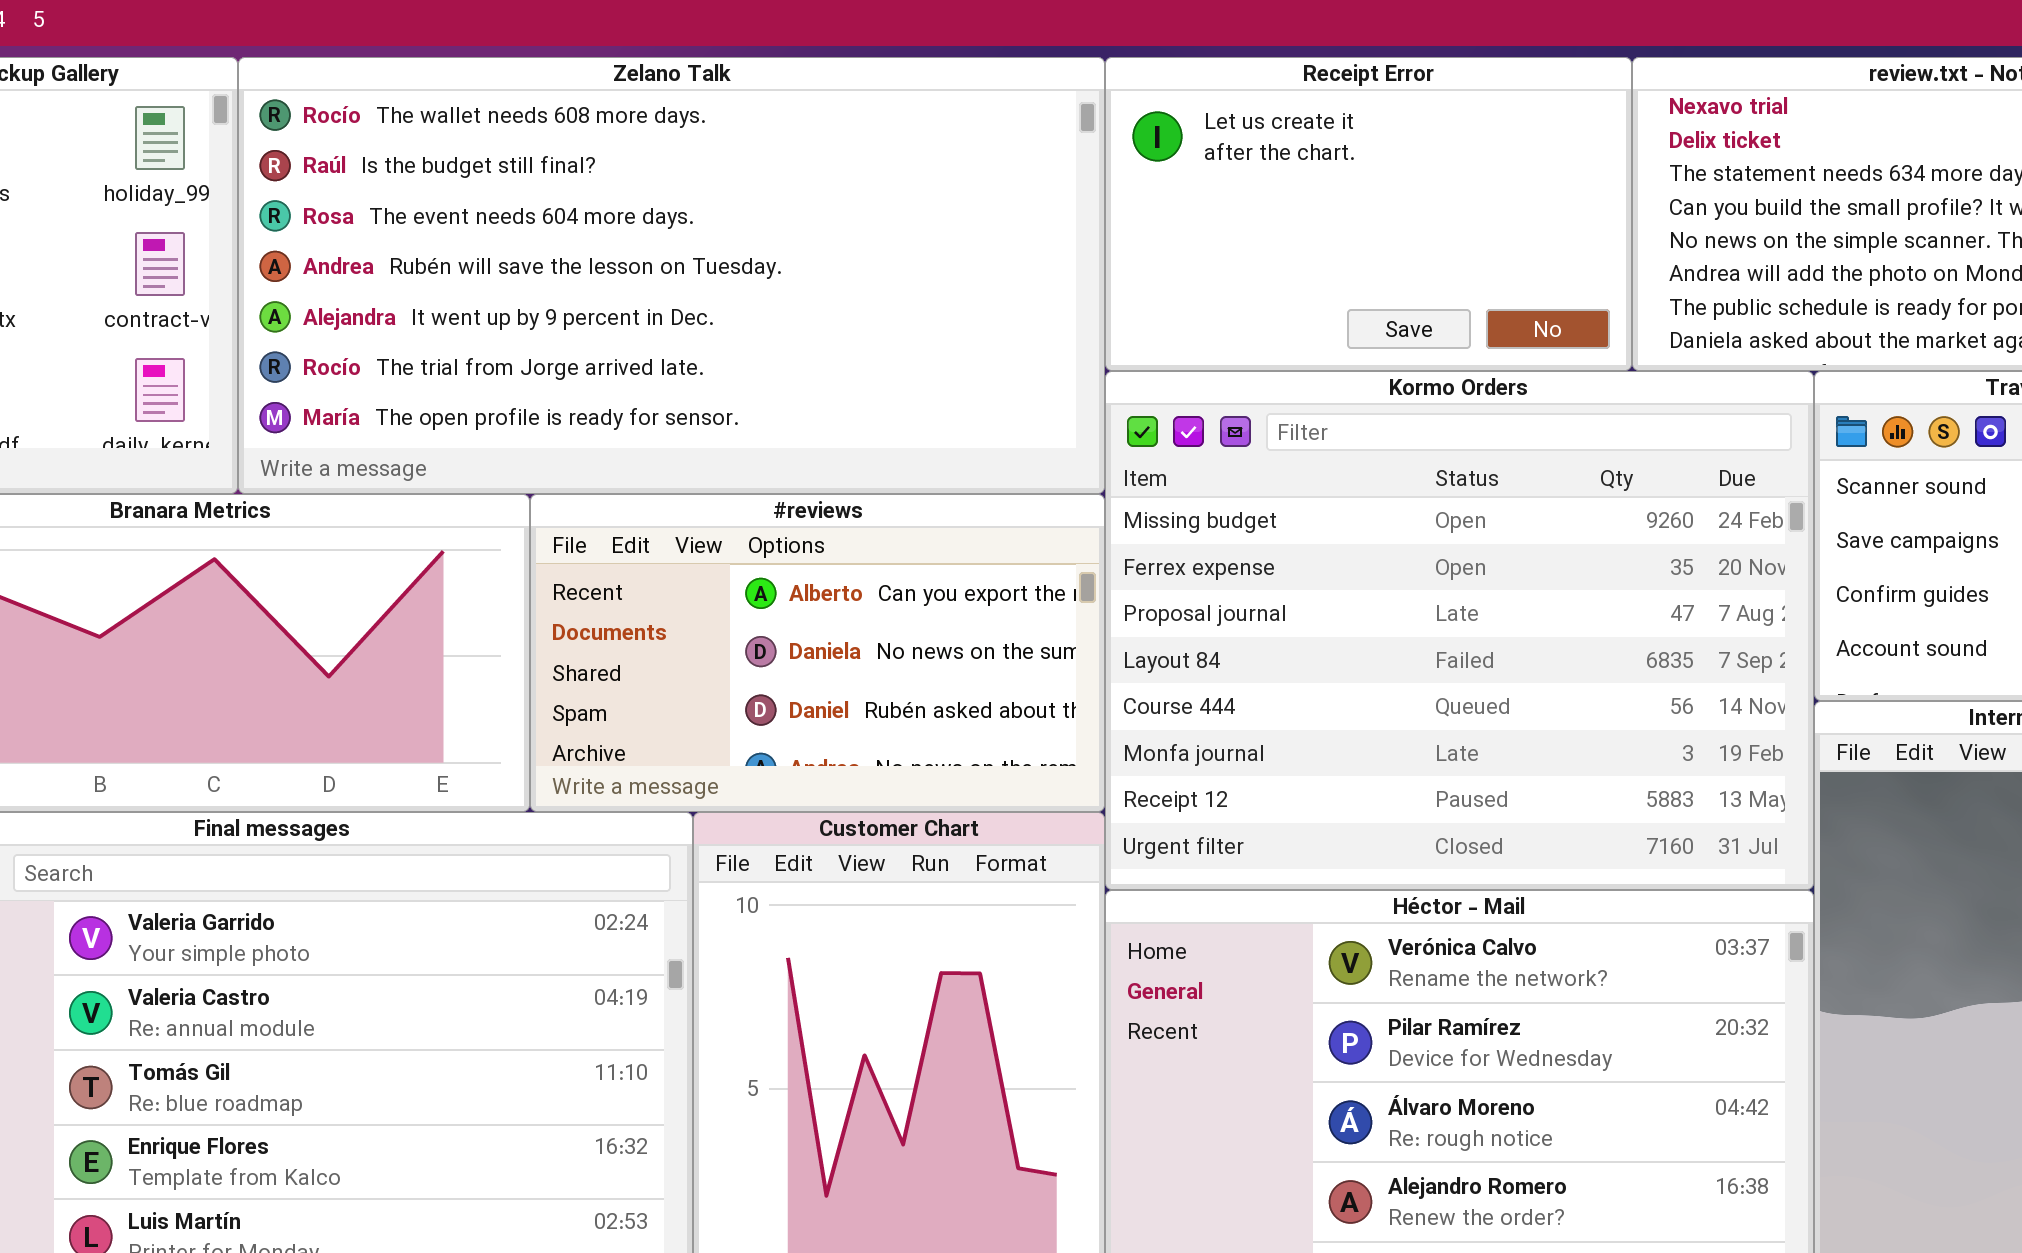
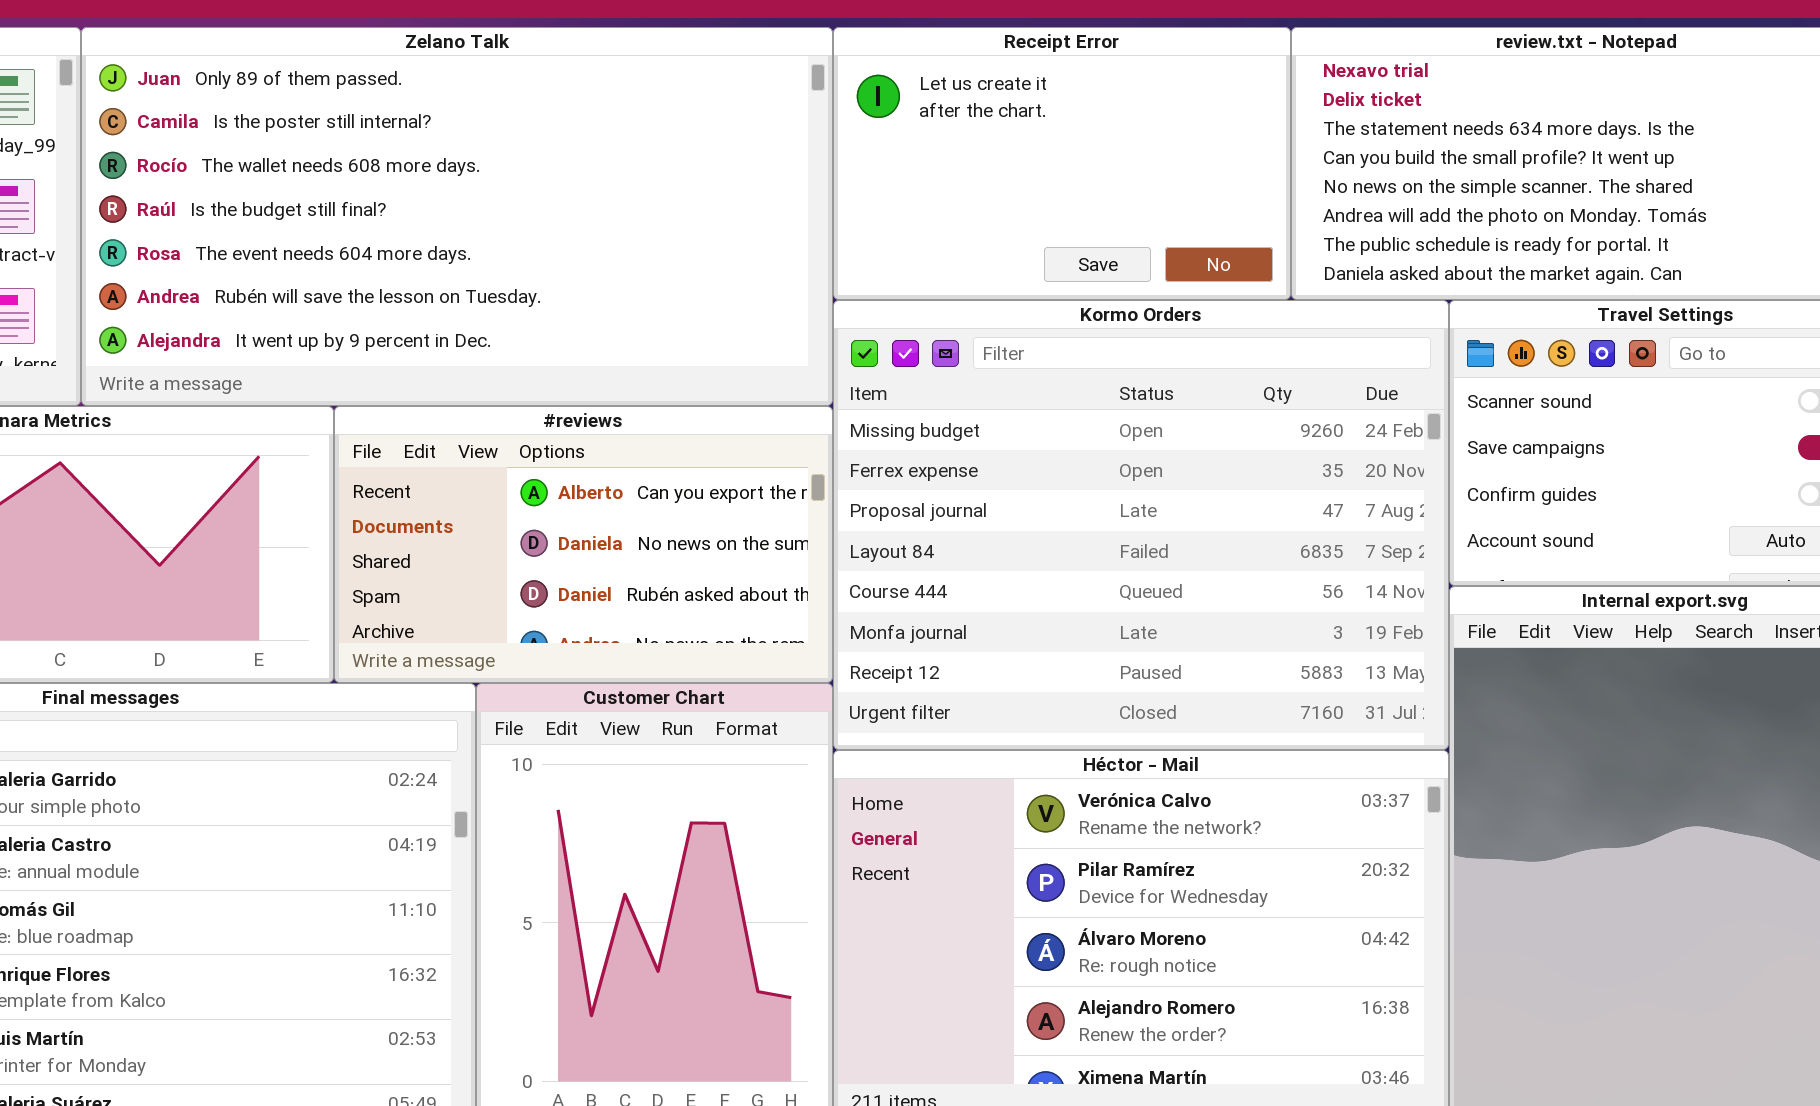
Zelano Talk: [238,57,1105,494] -> [81,27,833,406], scrolled up 2 rows

